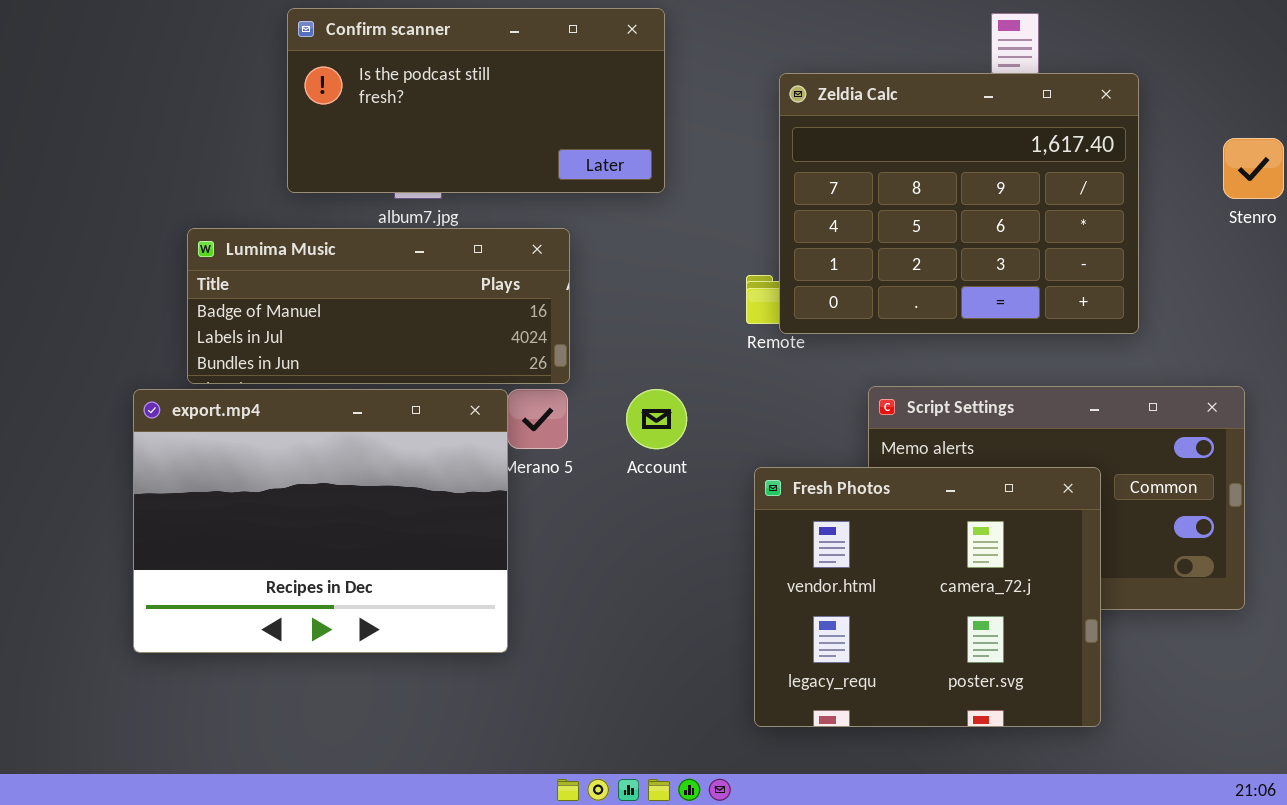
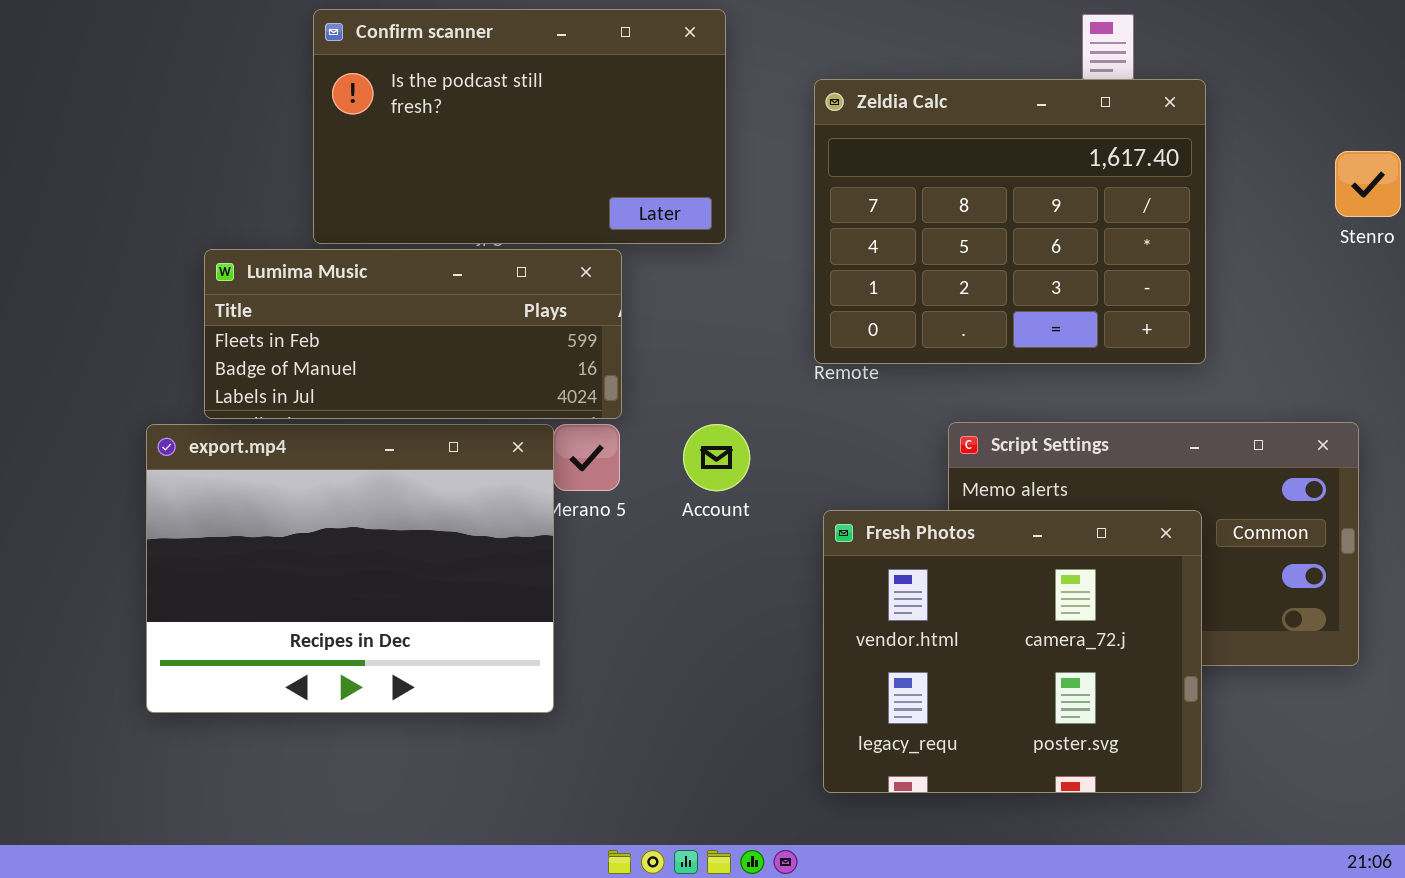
Confirm scanner: [287,8,665,193] -> [313,9,726,244], resized
Zeldia Calc: [779,73,1139,334] -> [814,79,1206,364], moved
Lumima Music: [187,228,570,384] -> [204,249,622,419], scrolled up 1 row

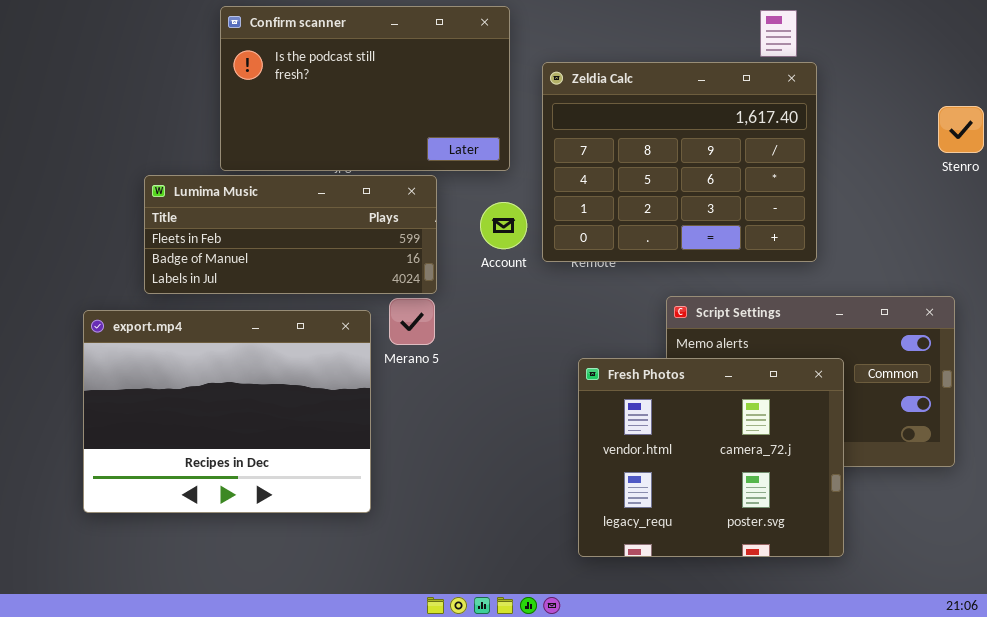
Zeldia Calc: [814,79,1206,364] -> [542,62,817,262], moved
export.mp4: [146,424,554,713] -> [83,310,371,513], moved
Account: [683,424,750,491] -> [480,202,527,249], moved

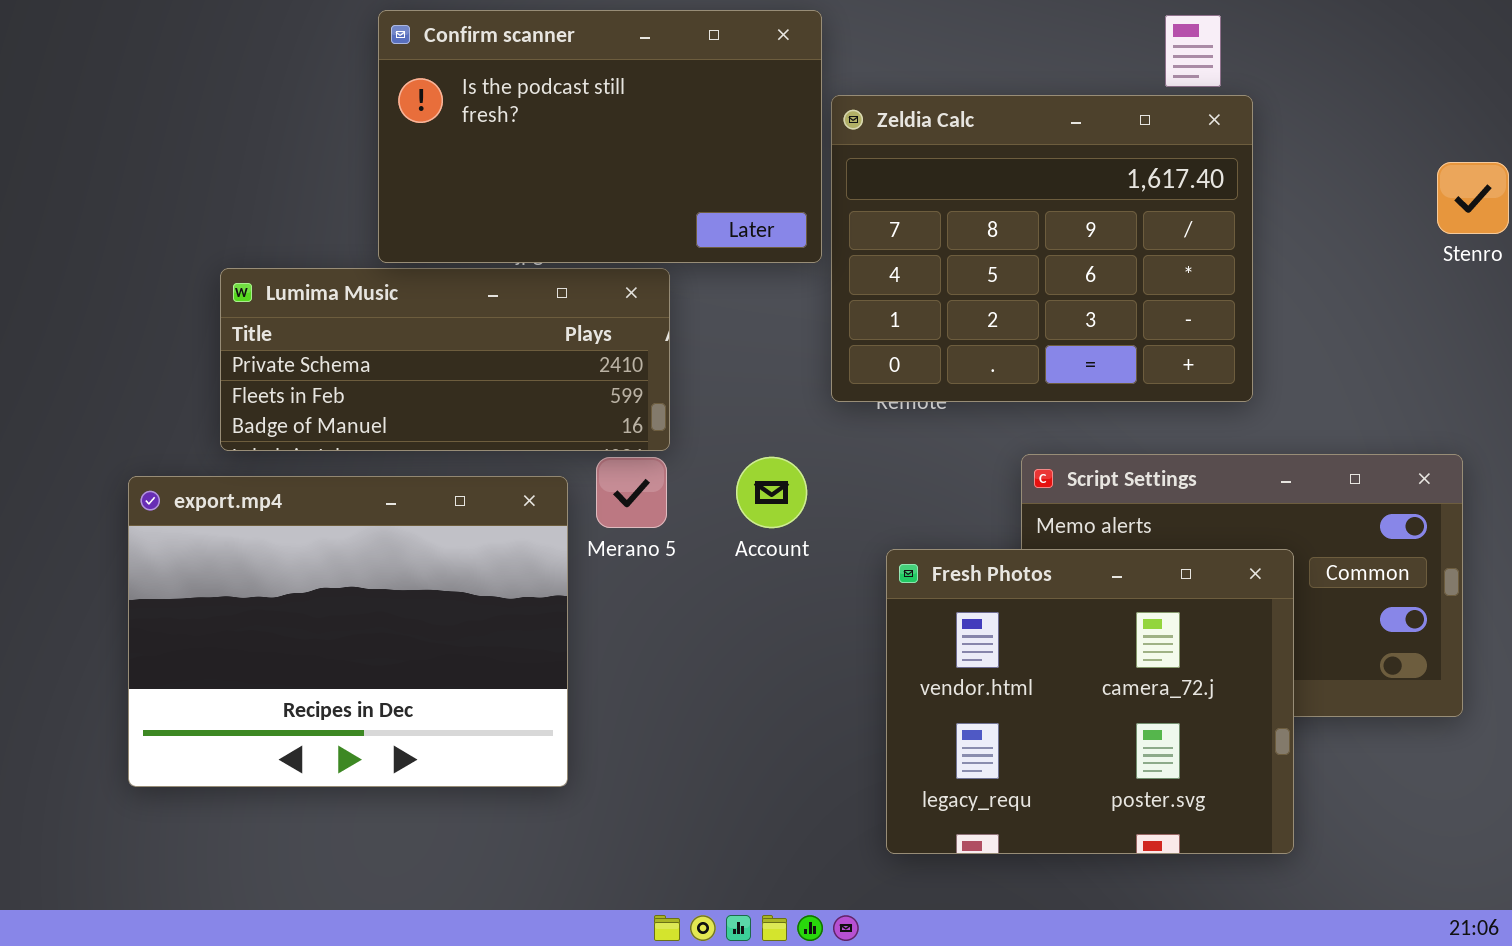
Confirm scanner: [220,6,510,171] -> [378,10,822,263], moved
Lumima Music: [144,175,437,294] -> [220,268,670,451], scrolled up 1 row
Account: [480,202,527,249] -> [736,457,807,528], moved

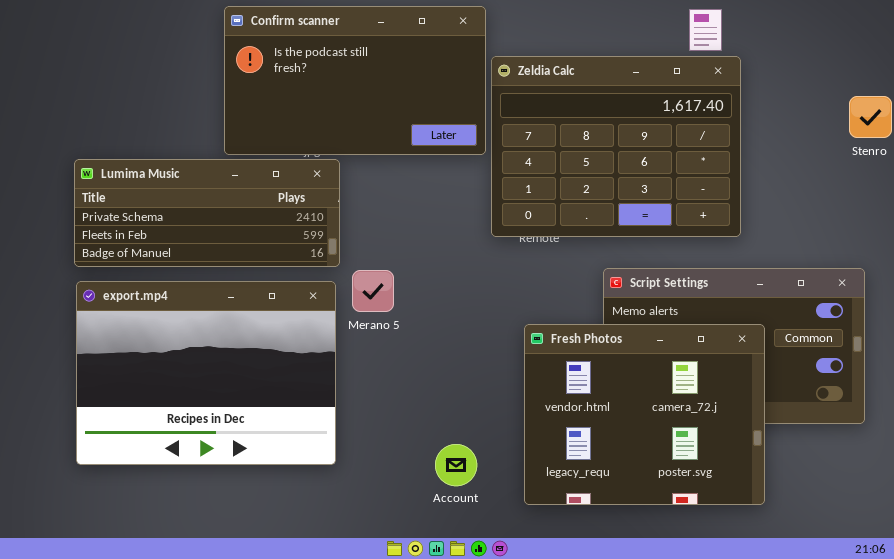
Lumima Music: [220,268,670,451] -> [74,159,340,267], moved
Account: [736,457,807,528] -> [435,444,477,486], moved

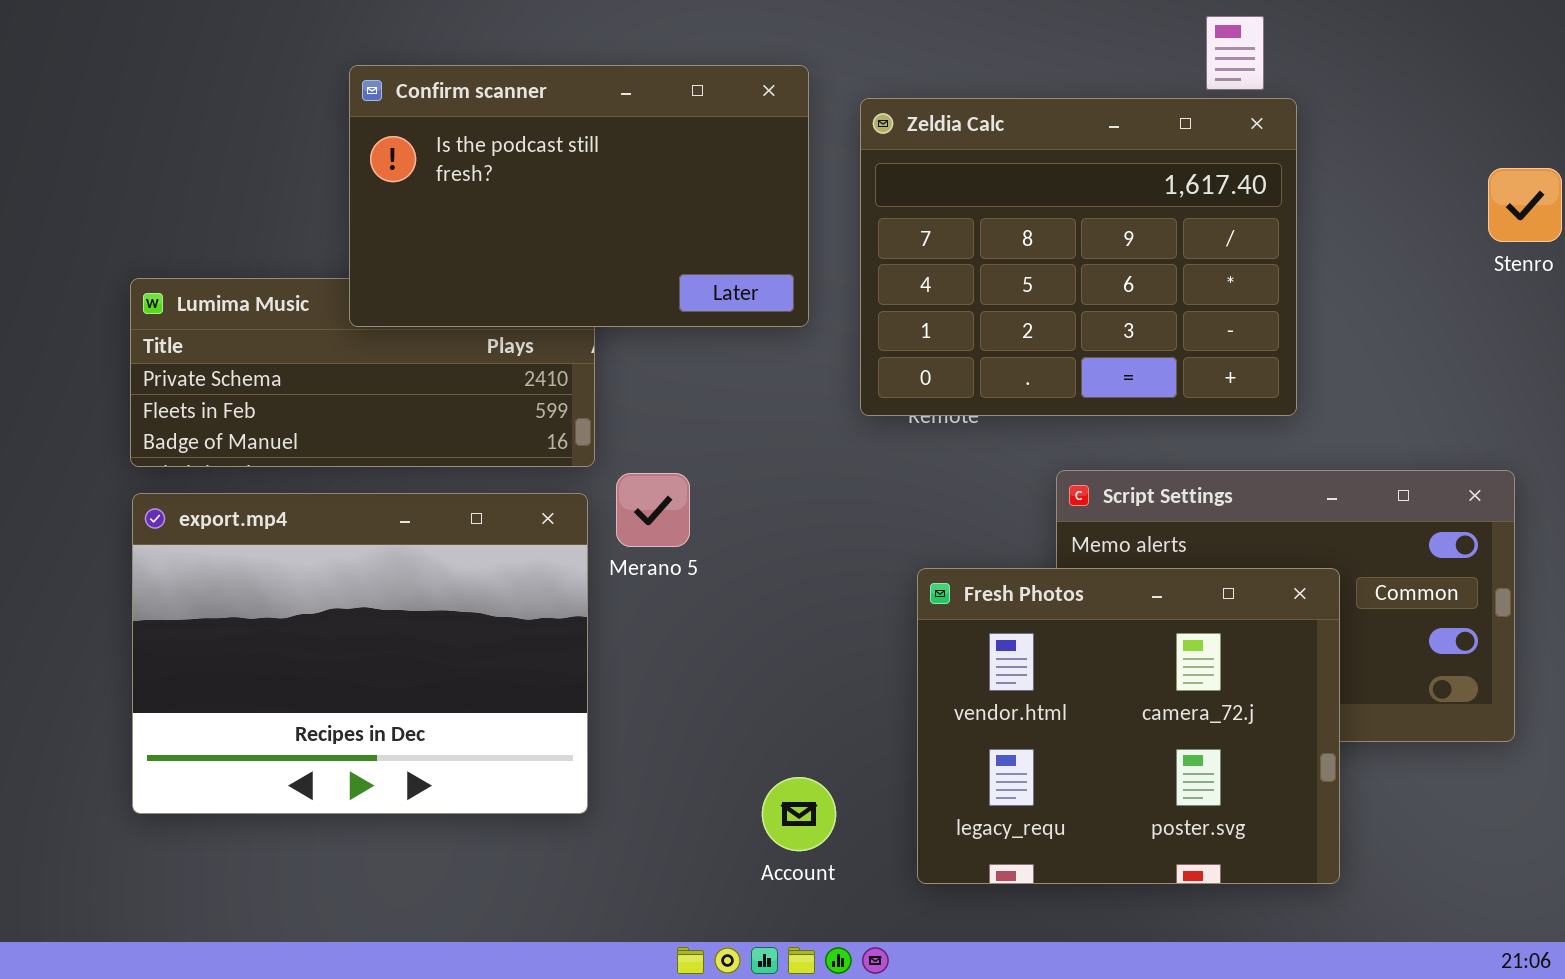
Confirm scanner: [224,6,486,155] -> [349,65,809,327], moved

